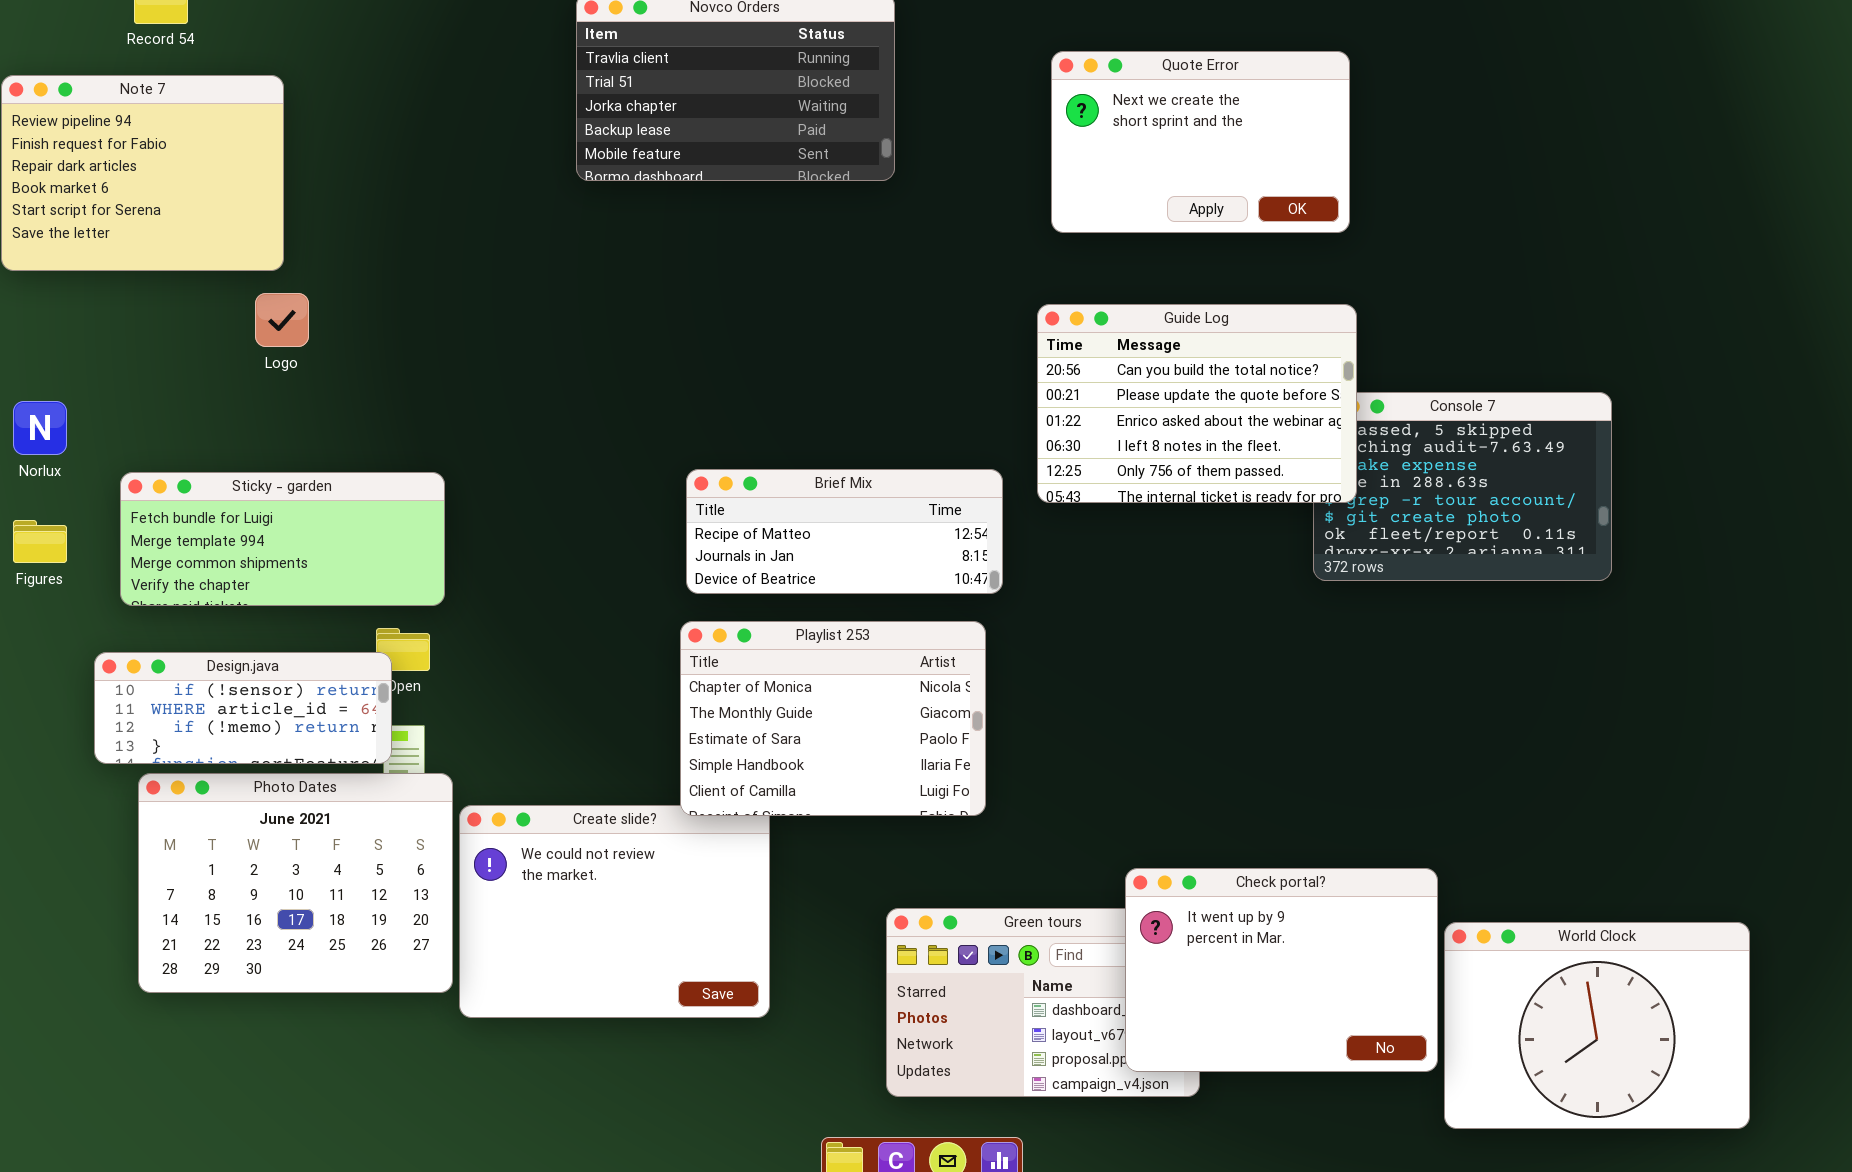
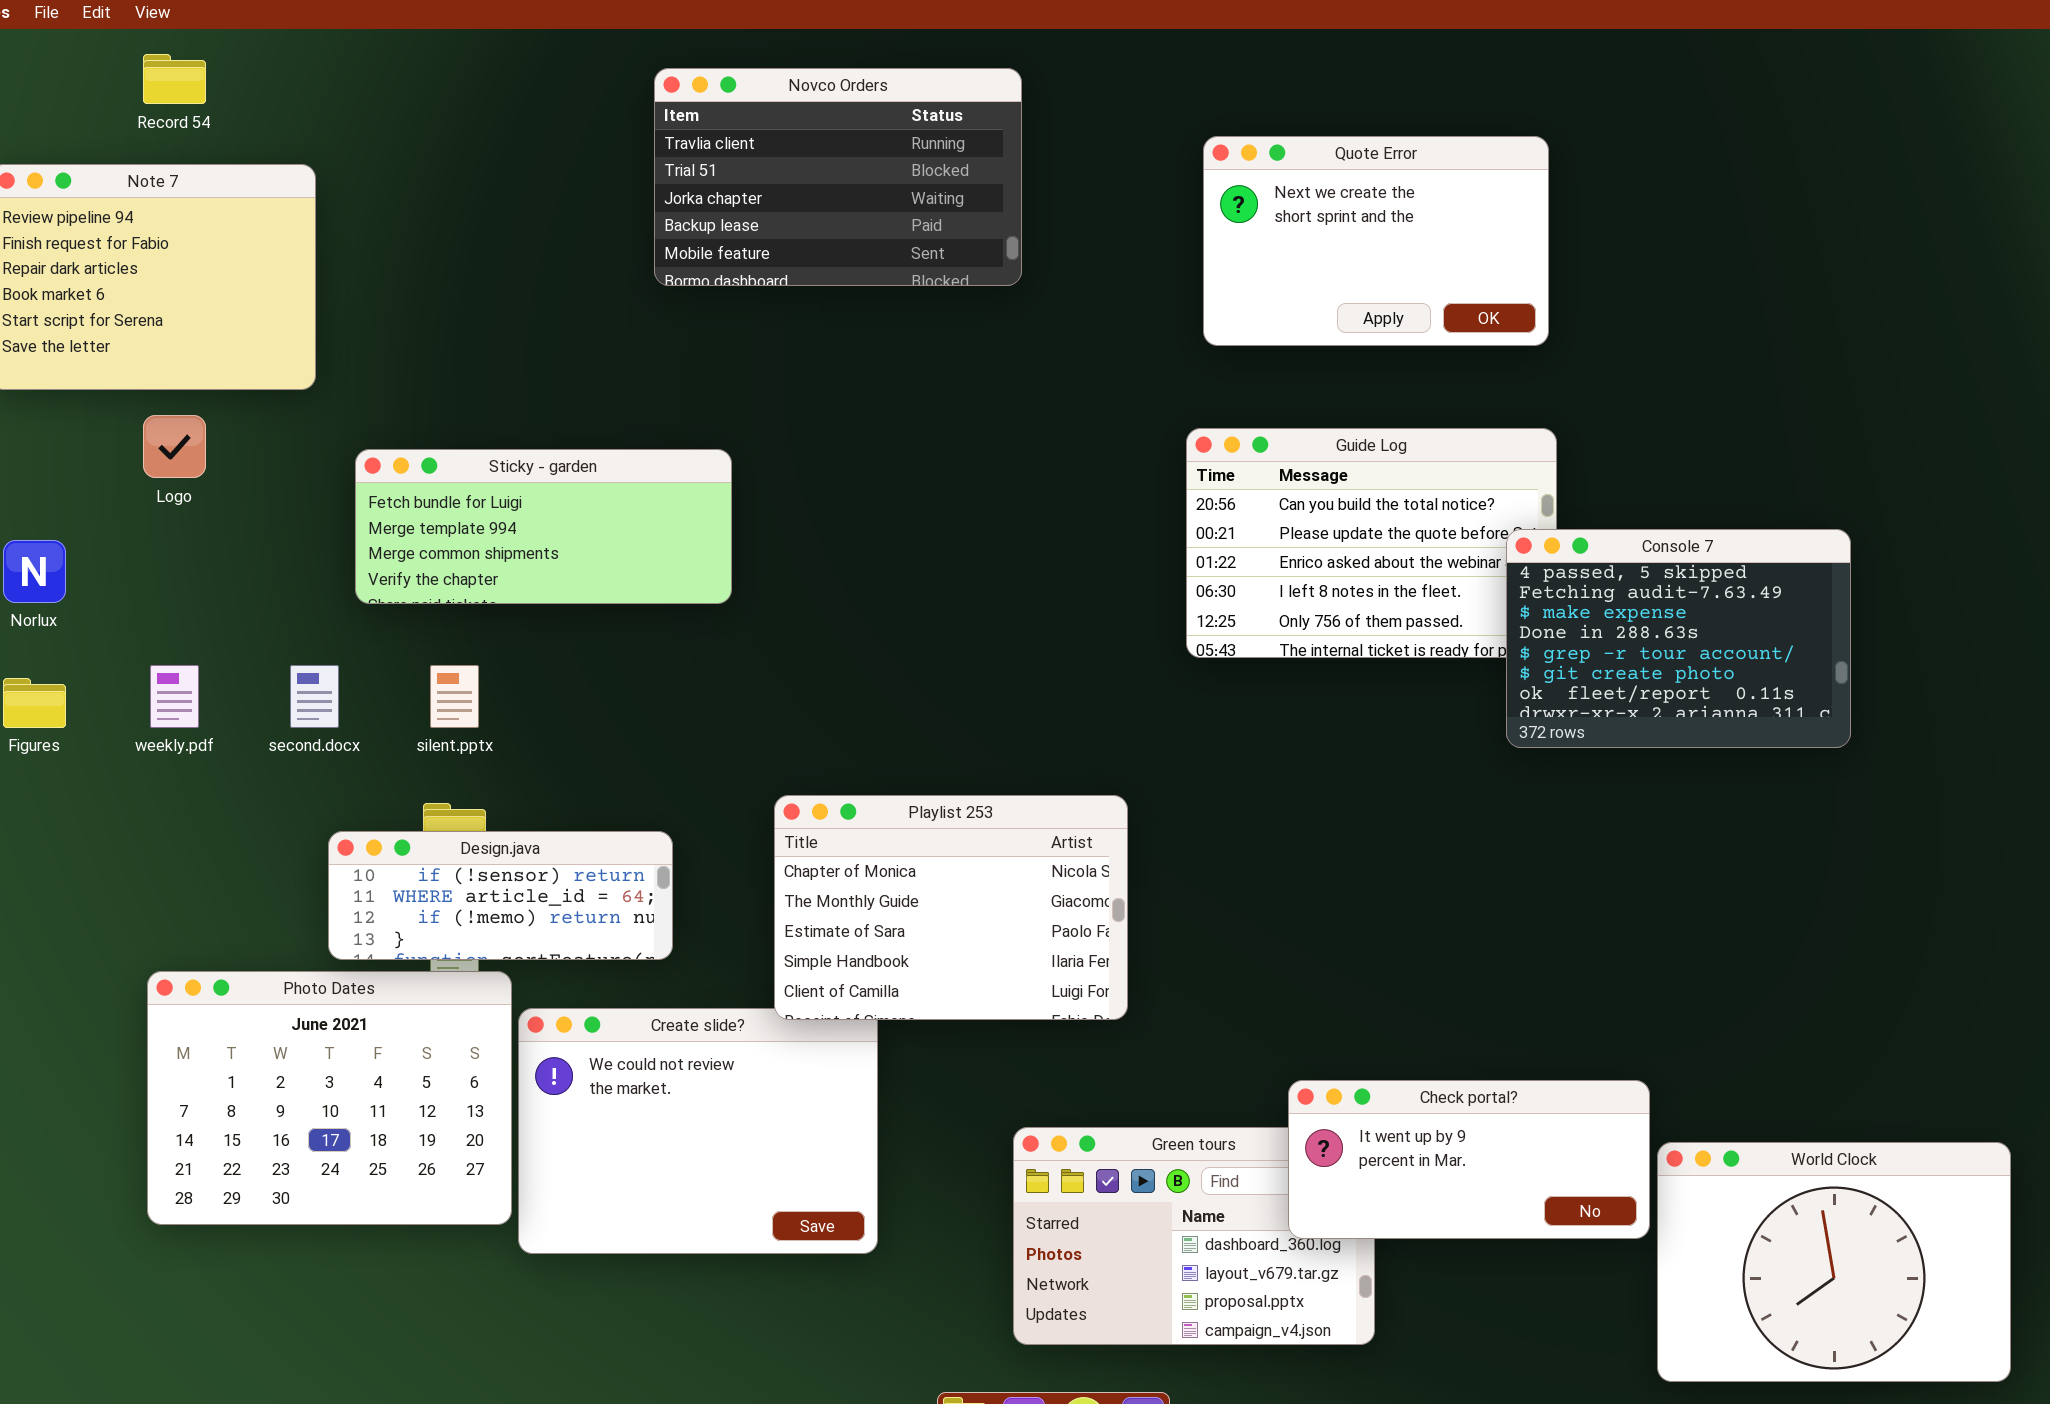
Logo: [255,293,309,347] -> [143,415,206,478], moved
Console 7: [1313,392,1612,581] -> [1506,529,1851,748], raised
Brief Mix: [686,469,1003,594] -> none, closed
Sticky - garden: [120,472,445,606] -> [355,449,732,604], moved
Design.java: [94,652,392,764] -> [328,831,673,960], moved
Check portal?: [1125,868,1438,1072] -> [1288,1080,1650,1239], resized

